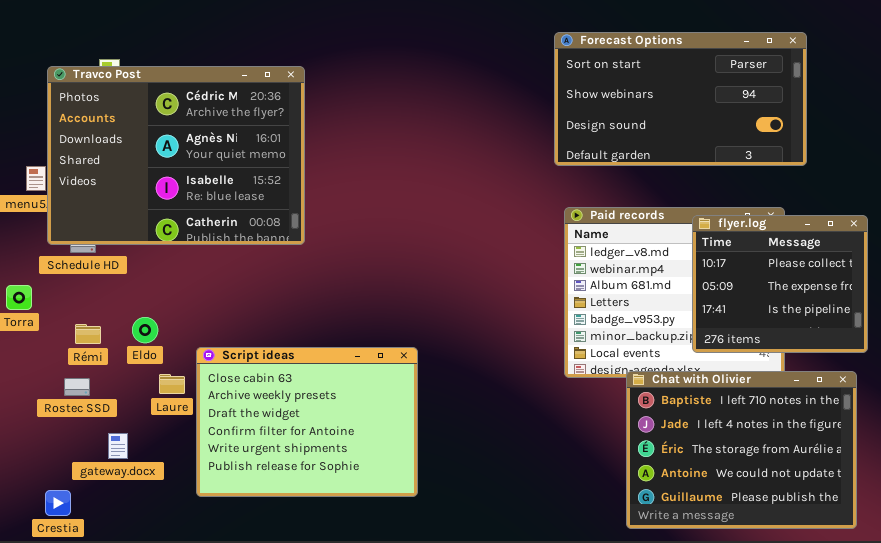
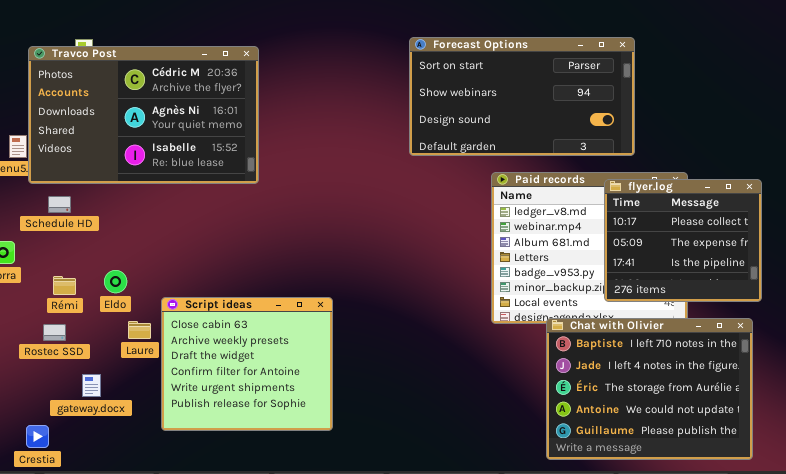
Forecast Options: [554,32,807,166] -> [409,37,635,156], moved
Travco Post: [47,66,305,245] -> [28,46,259,184], resized
Script ideas: [196,347,418,497] -> [161,297,333,431], resized

